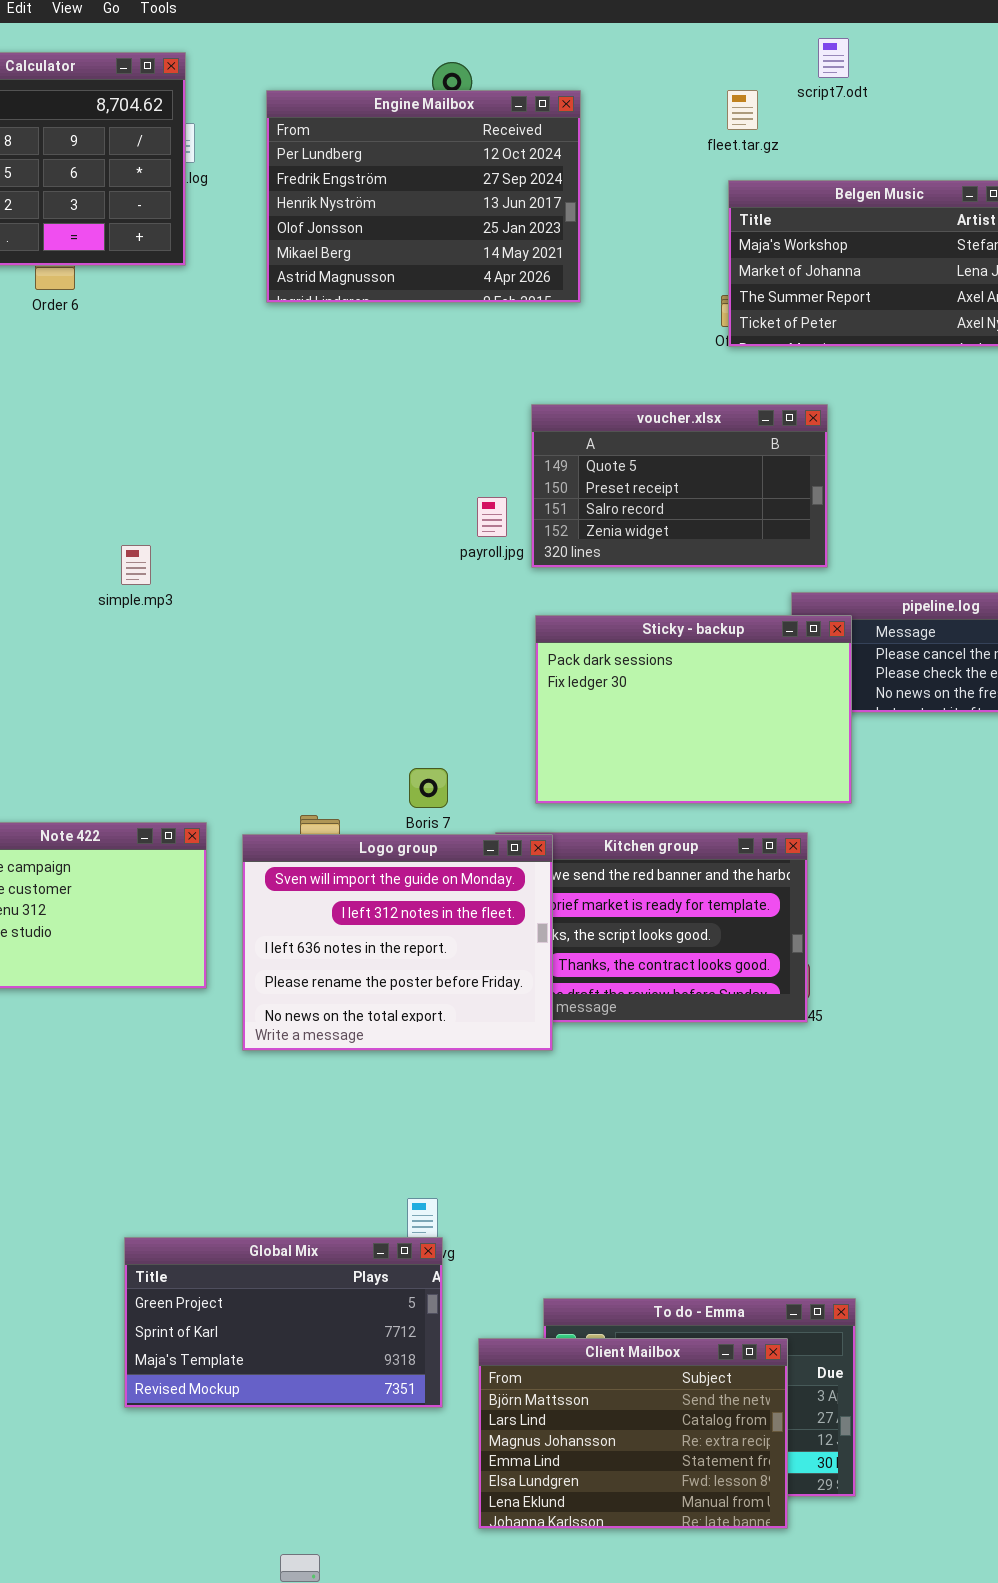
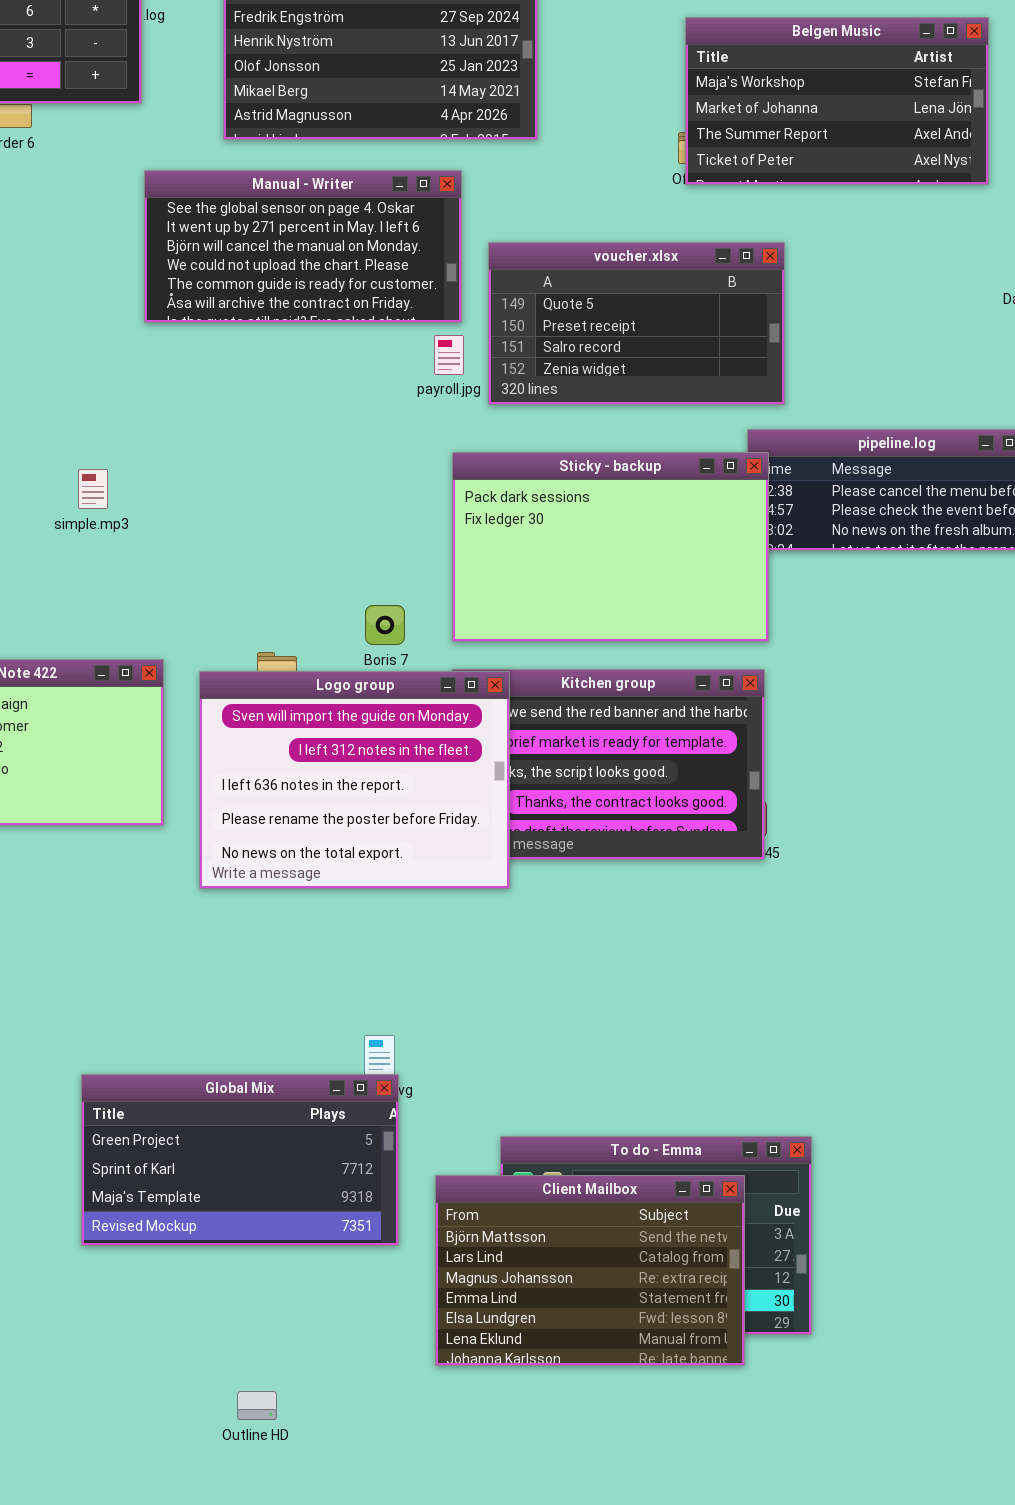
Manual - Writer: none -> [144,170,462,323], opened
simple.mp3: [121,545,151,585] -> [78,469,108,509], moved
Sticky - backup: [535,615,852,804] -> [452,452,769,642], moved

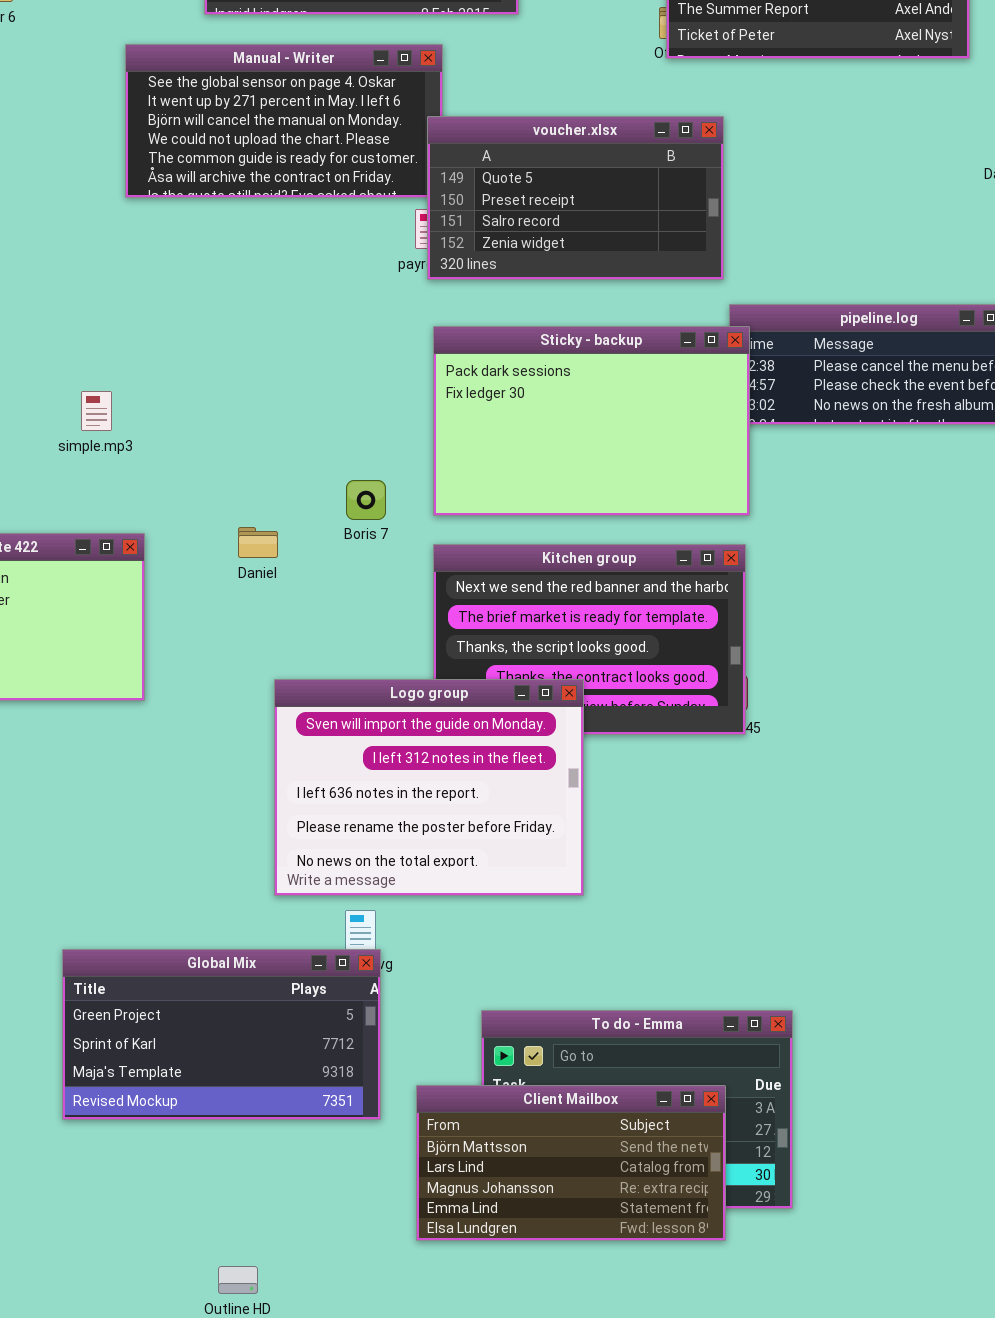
voucher.xlsx: [488,242,785,405] -> [427,116,724,280], moved
simple.mp3: [78,469,108,509] -> [81,391,112,431], moved
Logo group: [199,671,510,889] -> [274,679,584,896], moved
Client Mailbox: [435,1175,745,1366] -> [416,1085,726,1241], resized

